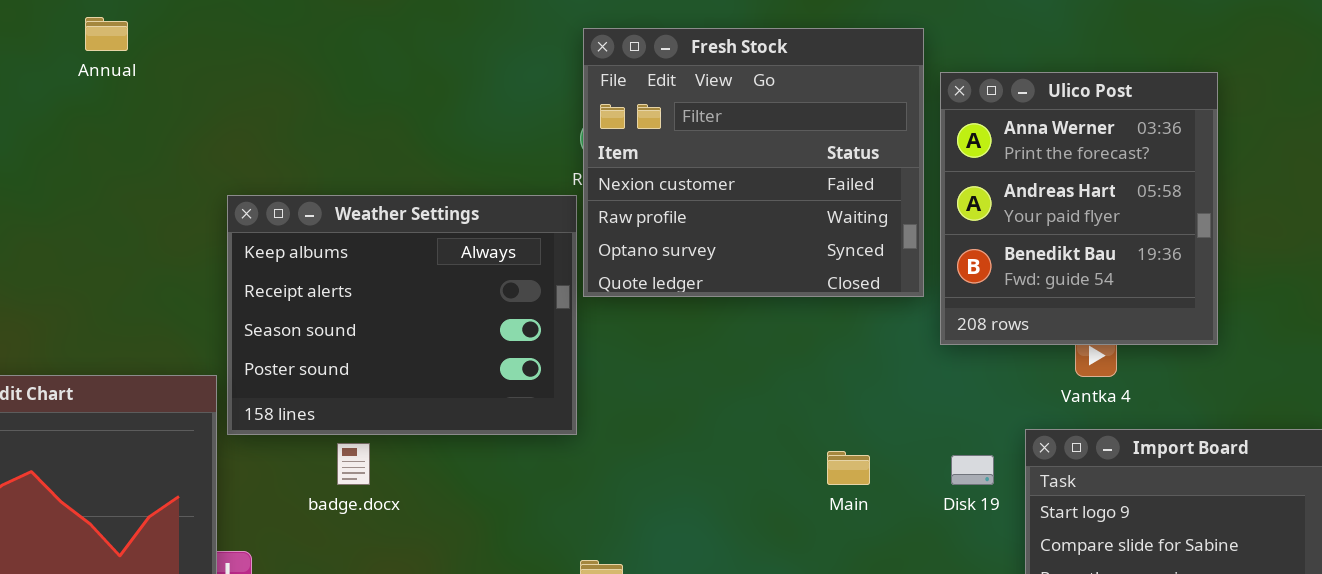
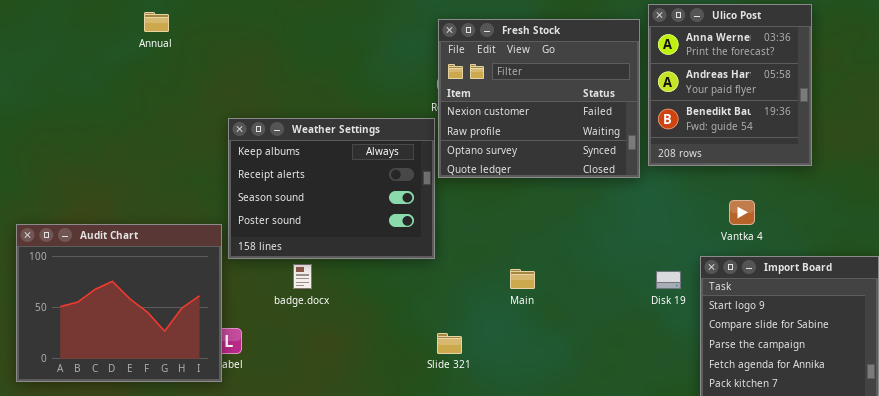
Ulico Post: [940,72,1218,345] -> [648,4,812,166], moved
Main: [827,451,870,485] -> [510,269,535,289], moved

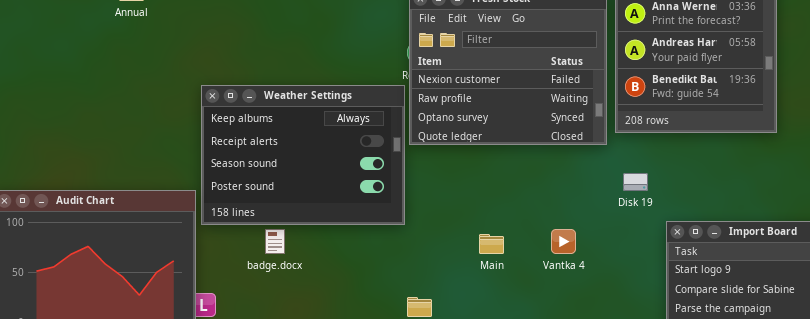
Vantka 4: [729,200,755,225] -> [551,229,576,254], moved
Disk 19: [656,271,681,289] -> [623,173,648,191], moved

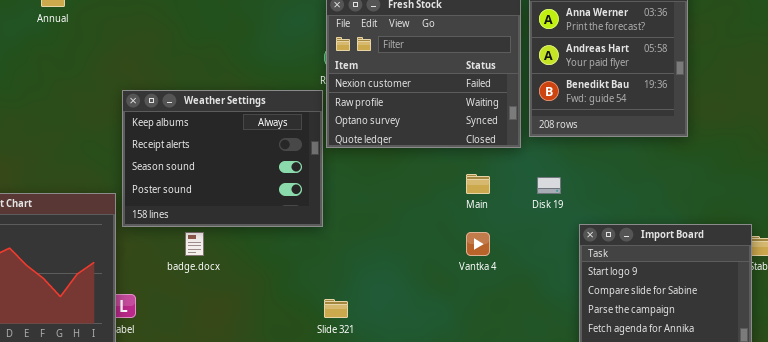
Main: [479,234,504,254] -> [466,174,490,194], moved

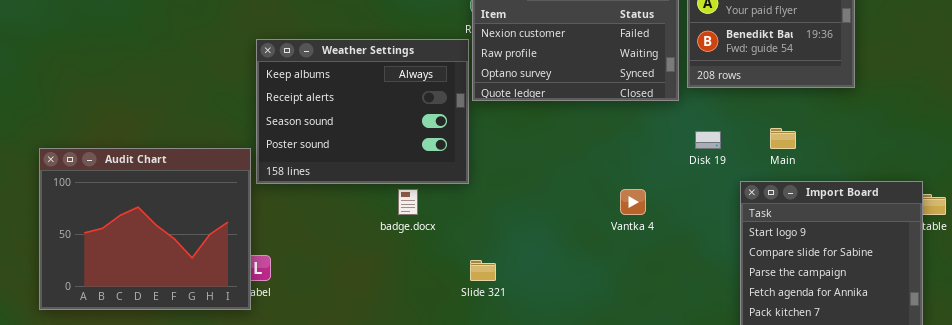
Main: [466,174,490,194] -> [770,128,796,149], moved
badge.docx: [185,232,204,256] -> [398,189,418,215], moved

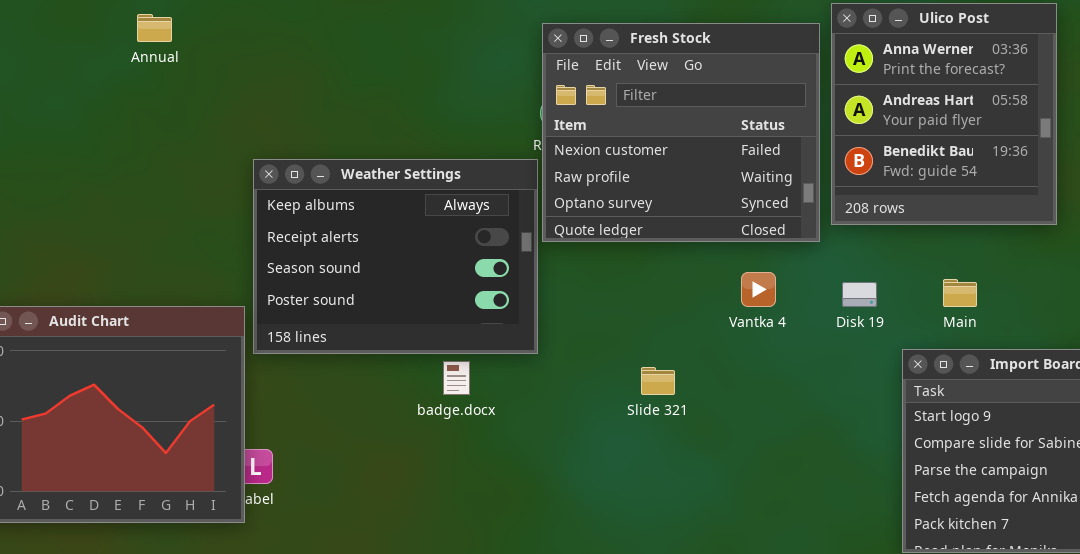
Vantka 4: [620,189,646,215] -> [741,272,776,307], moved
Slide 321: [470,260,496,281] -> [641,367,675,395], moved

